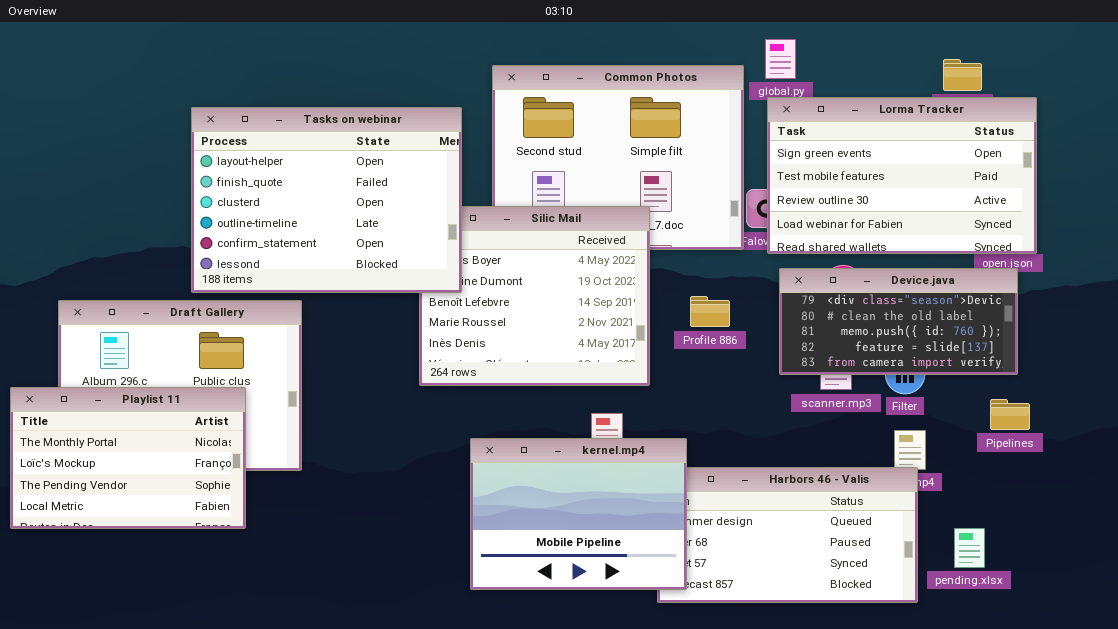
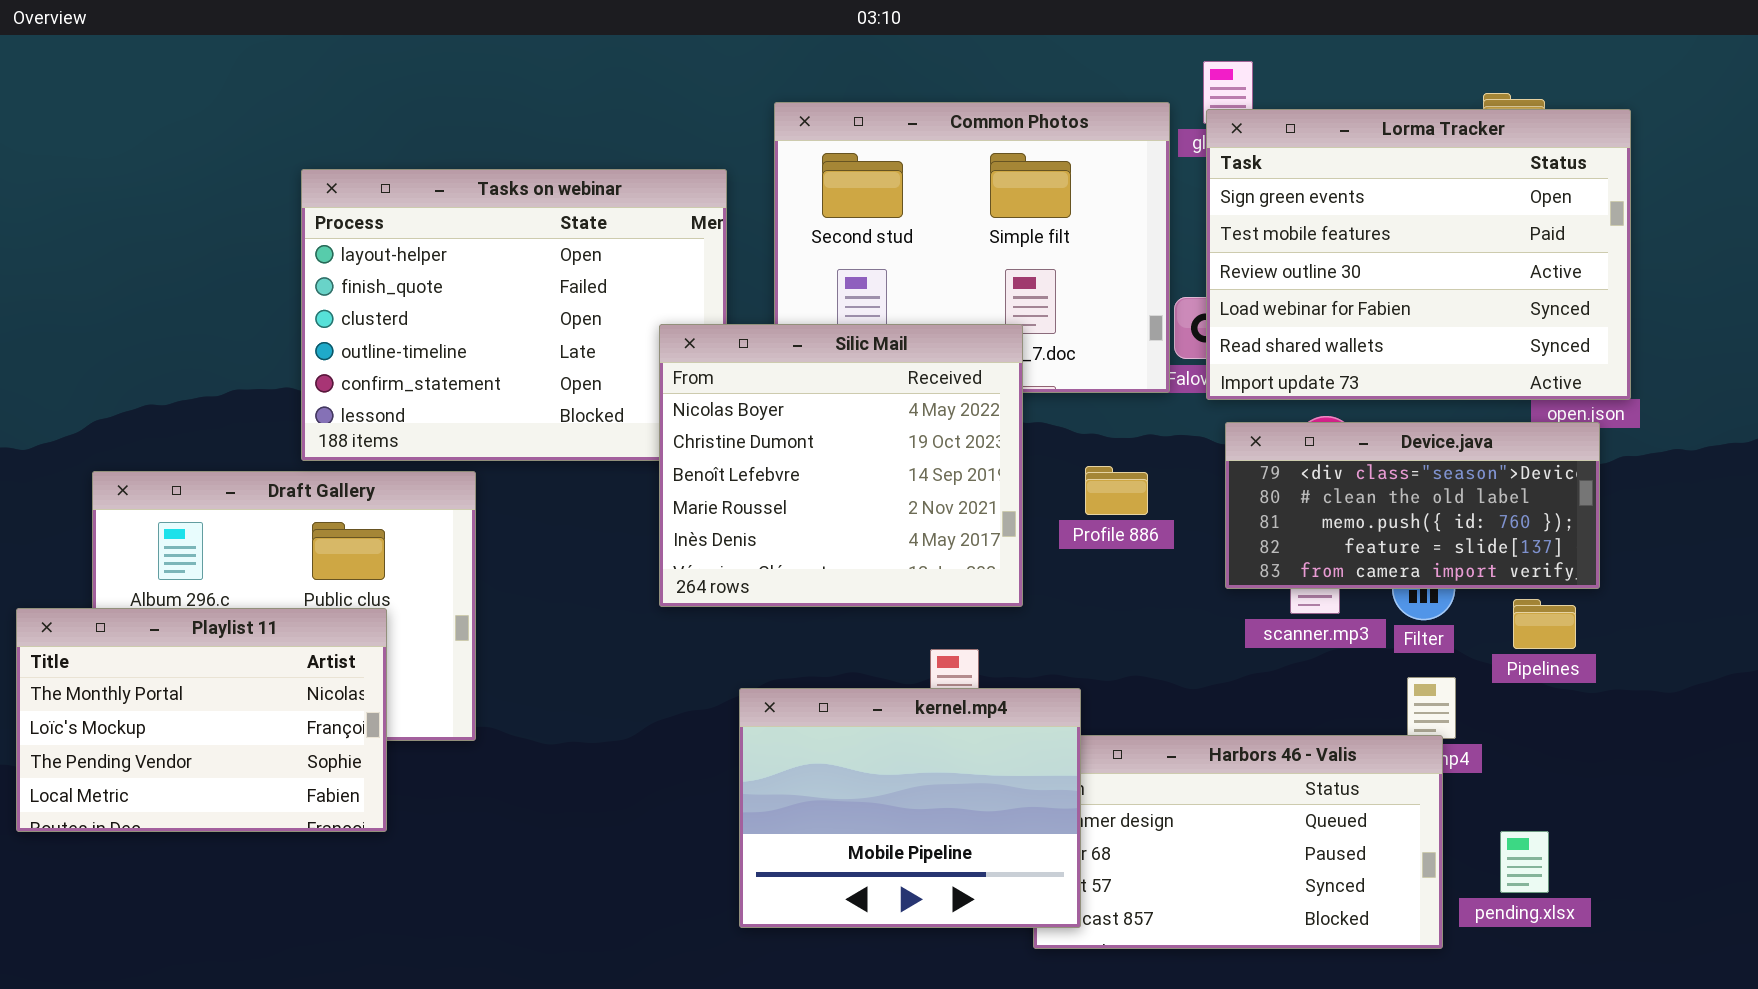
Lorma Tracker: [767,97,1037,254] -> [1206,109,1631,400], resized
Silic Mail: [419,206,650,386] -> [659,324,1023,607], raised
Pipelines: [990,399,1030,430] -> [1513,599,1576,649], moved

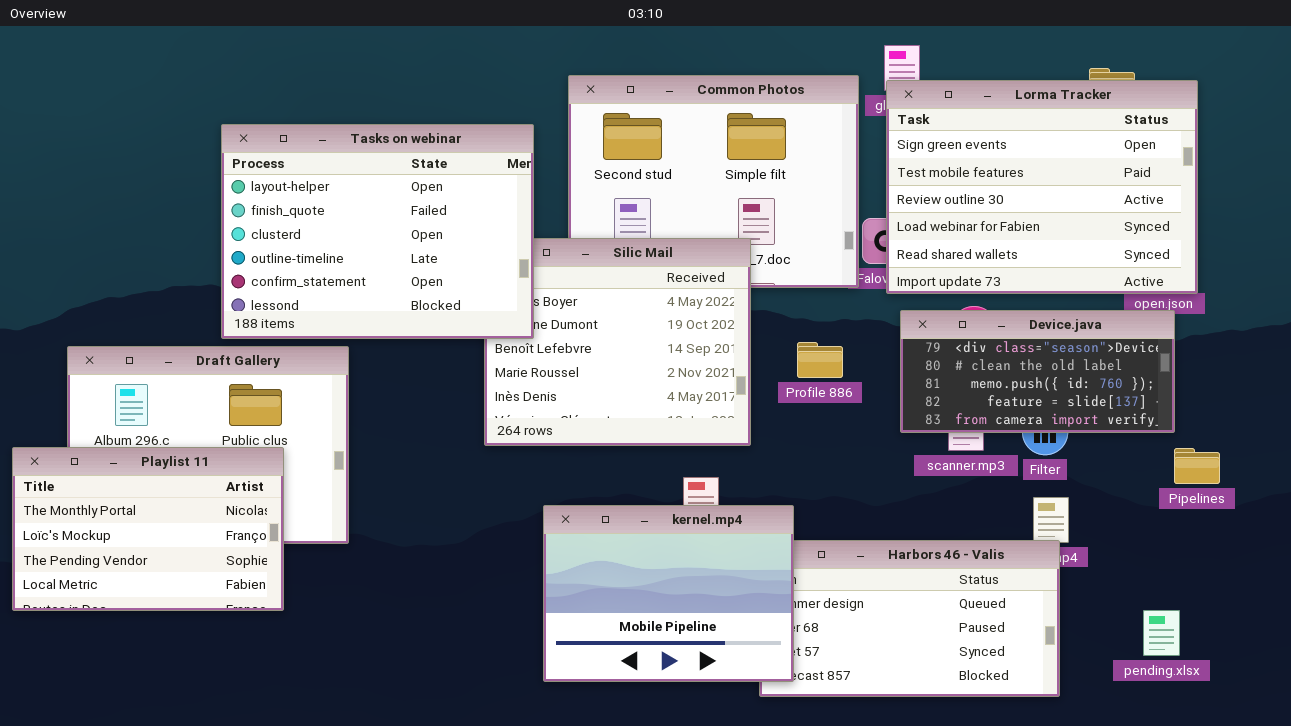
Tasks on webinar: [301,169,727,461] -> [221,124,534,339], raised
Pipelines: [1513,599,1576,649] -> [1174,448,1220,484], moved
pending.xlsx: [1500,831,1549,893] -> [1143,610,1180,656], moved

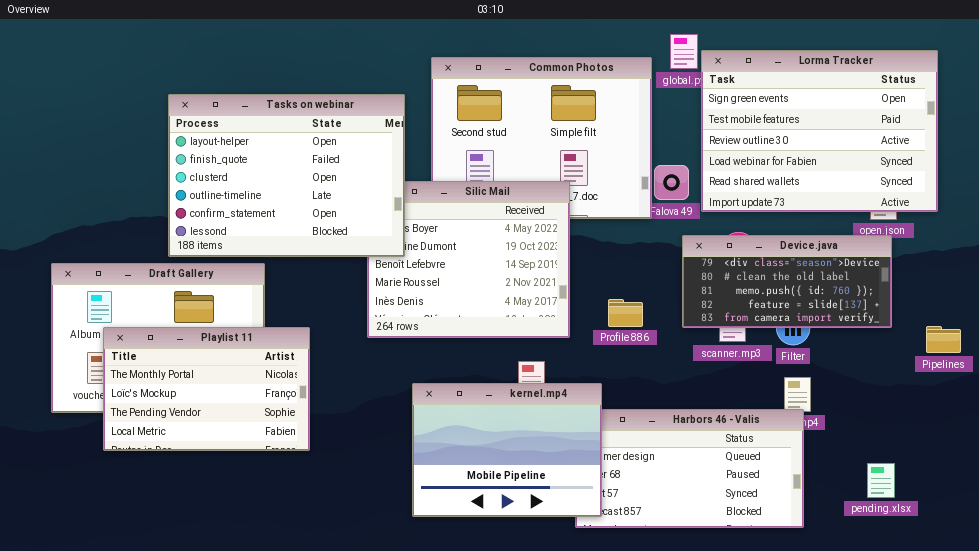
Lorma Tracker: [886,80,1198,294] -> [701,50,938,212], moved
Profile 886: [797,342,843,378] -> [608,299,643,327], moved
Playlist 11: [12,447,284,611] -> [103,327,310,451], moved
Pipelines: [1174,448,1220,484] -> [926,326,961,353], moved

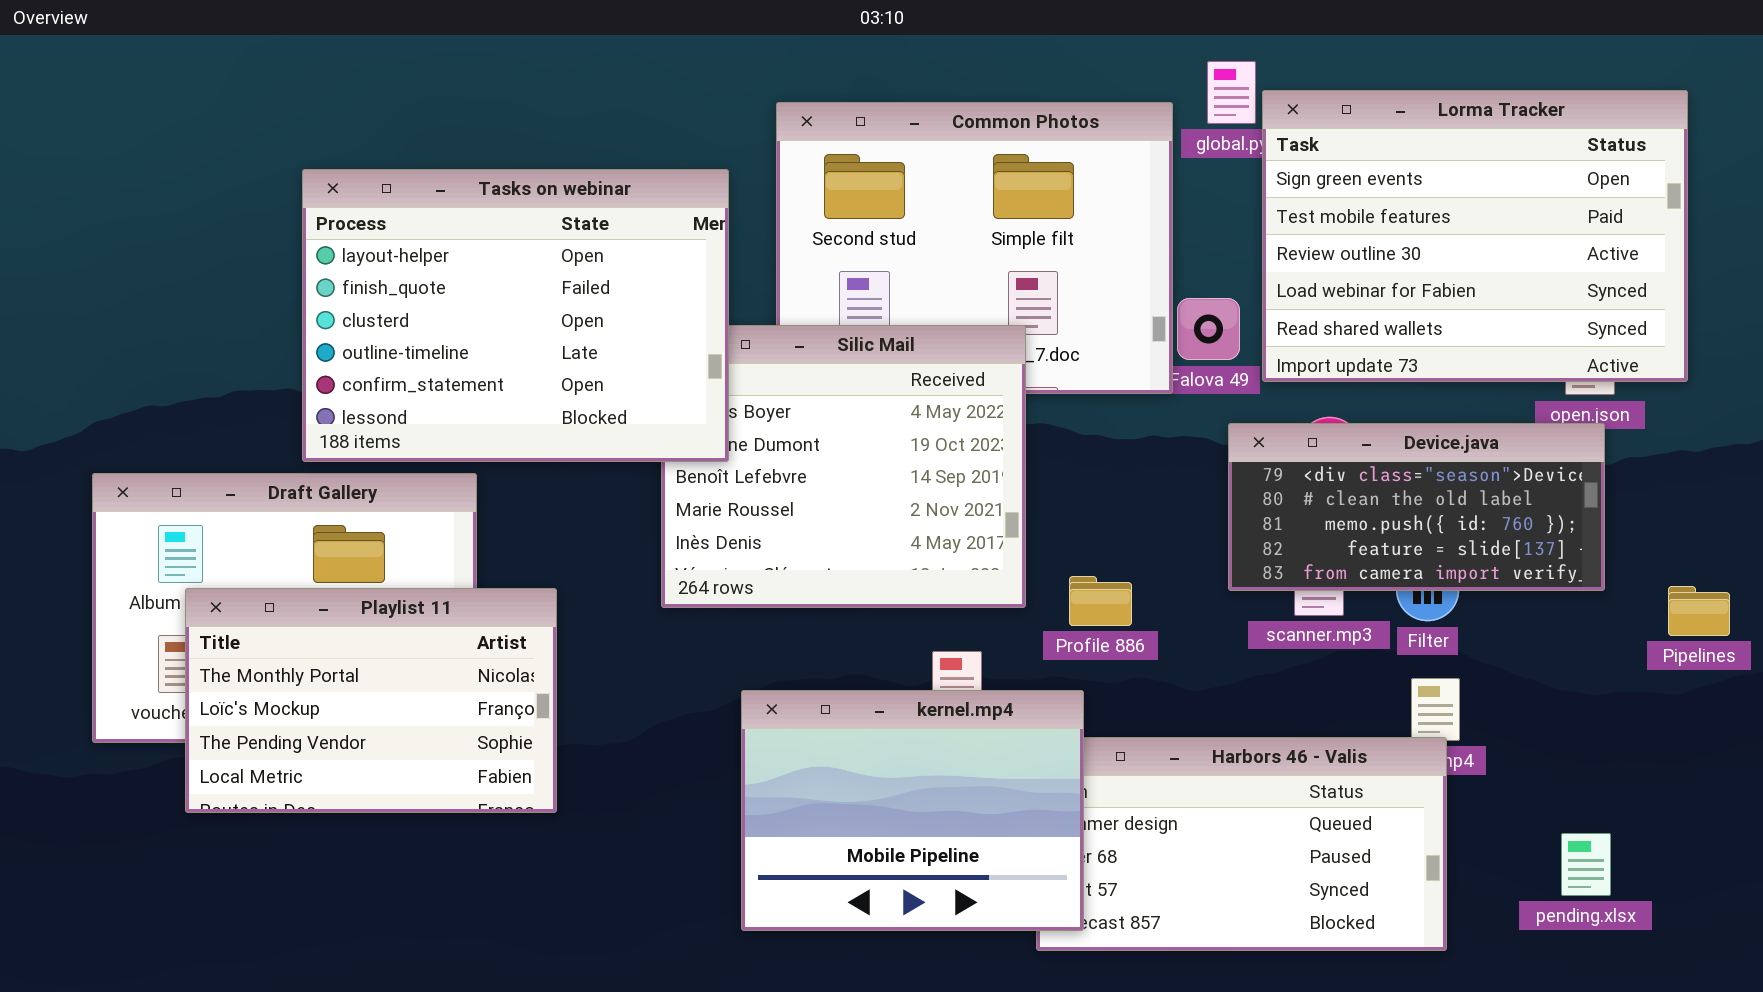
Profile 886: [608,299,643,327] -> [1069,576,1132,626], moved

